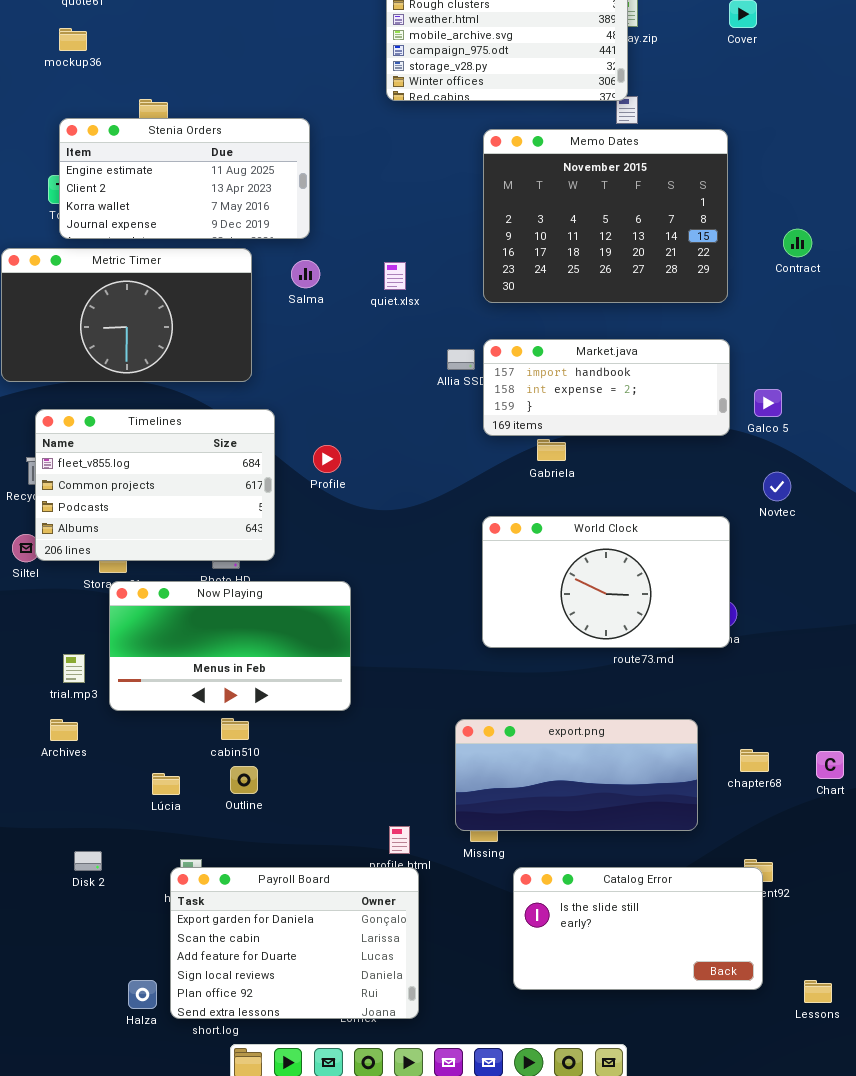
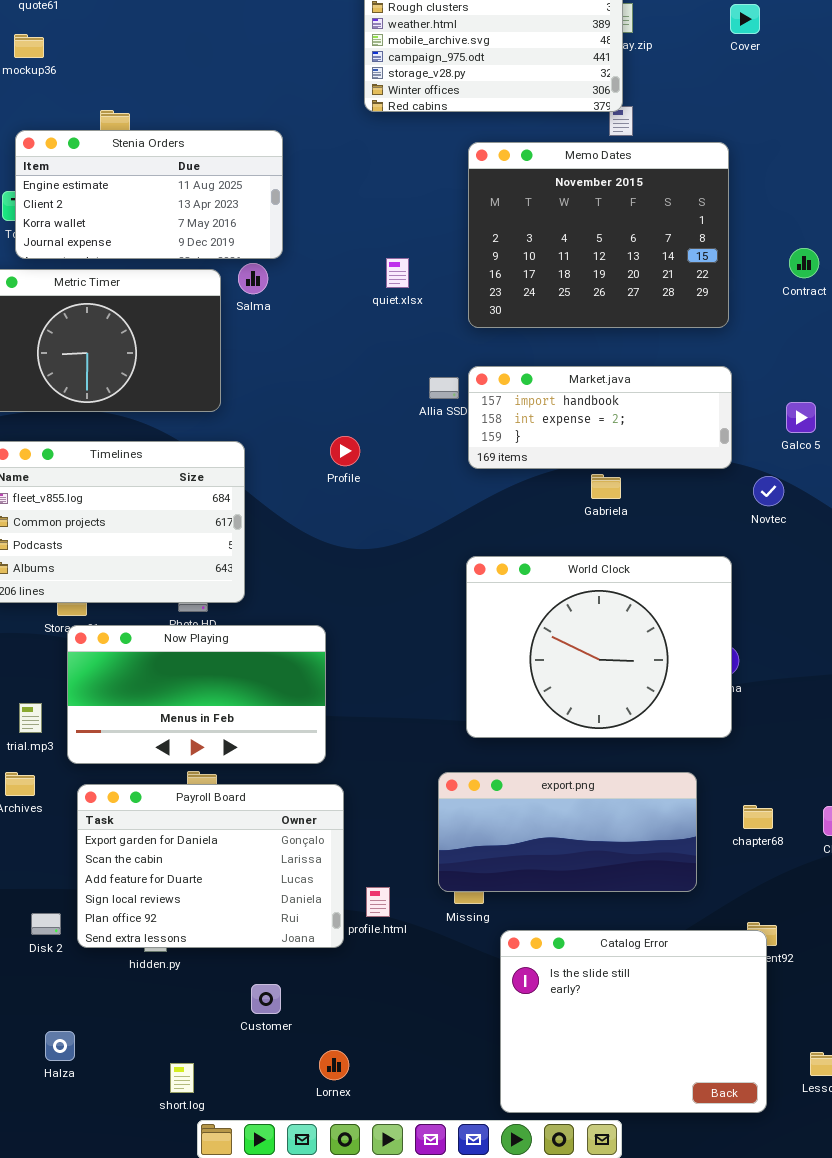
Salma: [291,260,320,288] -> [238,263,268,294], moved
quiet.xlsx: [384,262,406,290] -> [386,258,409,288], moved
Galco 5: [754,389,782,417] -> [786,402,816,433], moved
Gabriela: [537,439,566,461] -> [591,474,621,499], moved
Profile: [313,445,341,473] -> [330,436,360,466], moved
Novtec: [763,472,791,501] -> [753,476,784,506], moved
World Clock: [482,516,730,648] -> [466,556,732,738], resized
Payroll Board: [170,867,419,1019] -> [77,784,344,948], moved
Catalog Error: [513,867,763,990] -> [500,930,767,1113], resized
Halza: [128,980,157,1009] -> [45,1031,75,1061], moved

